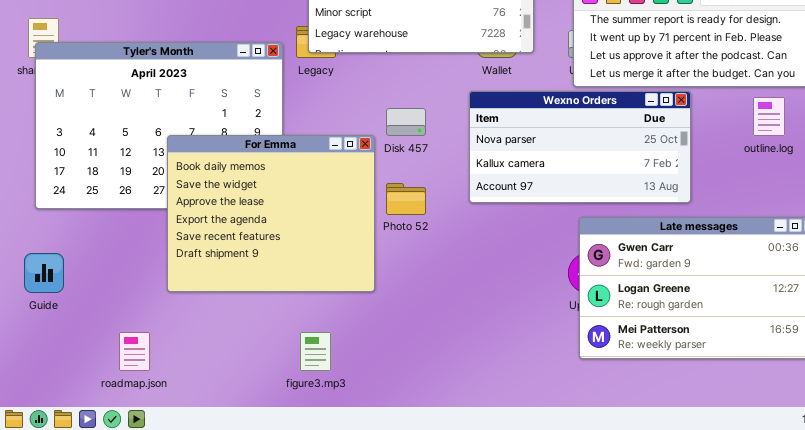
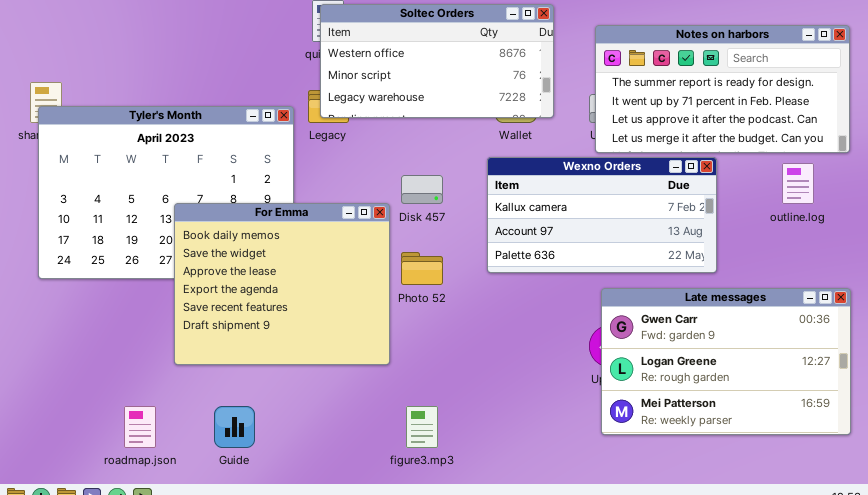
Wexno Orders: [469,91,691,203] -> [487,157,717,273], scrolled down 1 row
Guide: [24,253,64,293] -> [214,406,255,448], moved
figure3.mp3: [300,332,331,371] -> [406,406,438,448], moved

